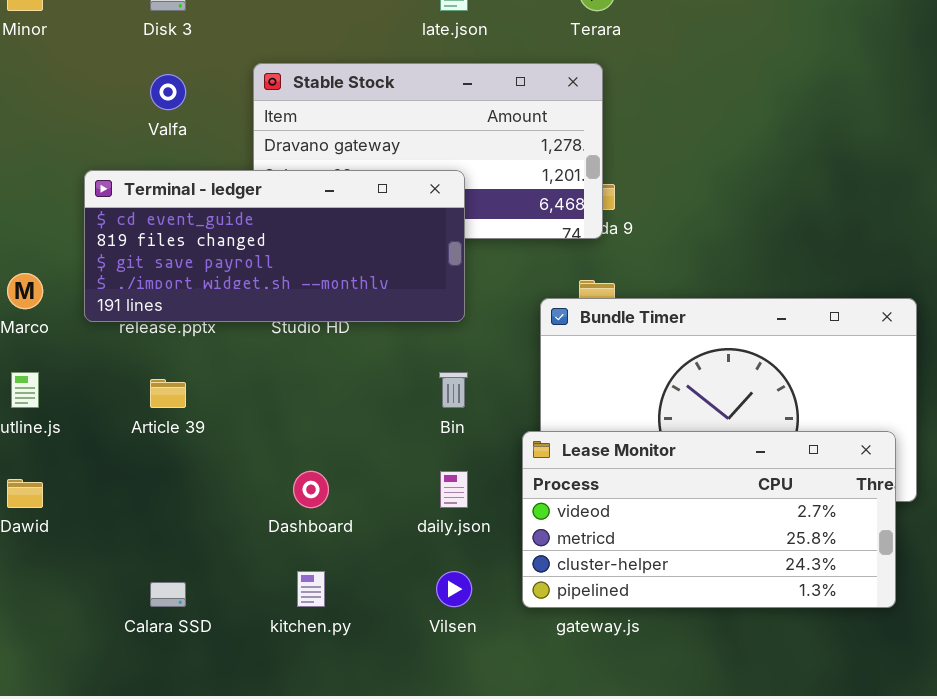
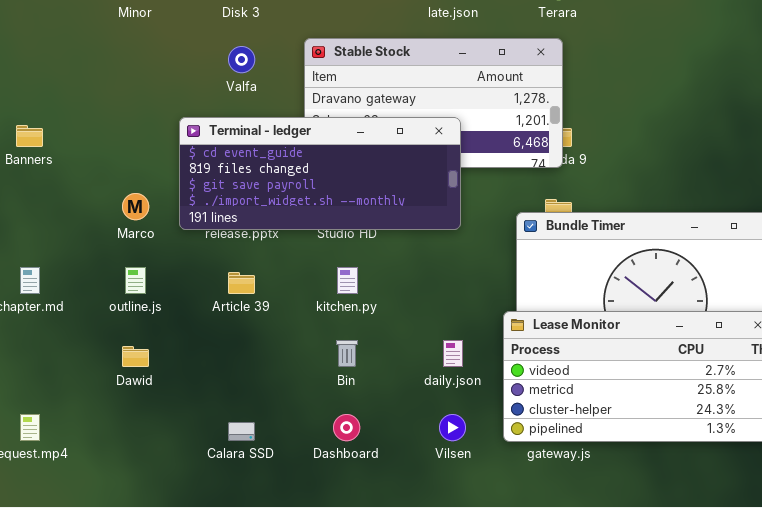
Bin: [439,372,468,408] -> [336,340,358,367], moved
Dashboard: [293,471,329,508] -> [333,414,360,441], moved
kitchen.py: [297,571,325,607] -> [337,267,358,294], moved

